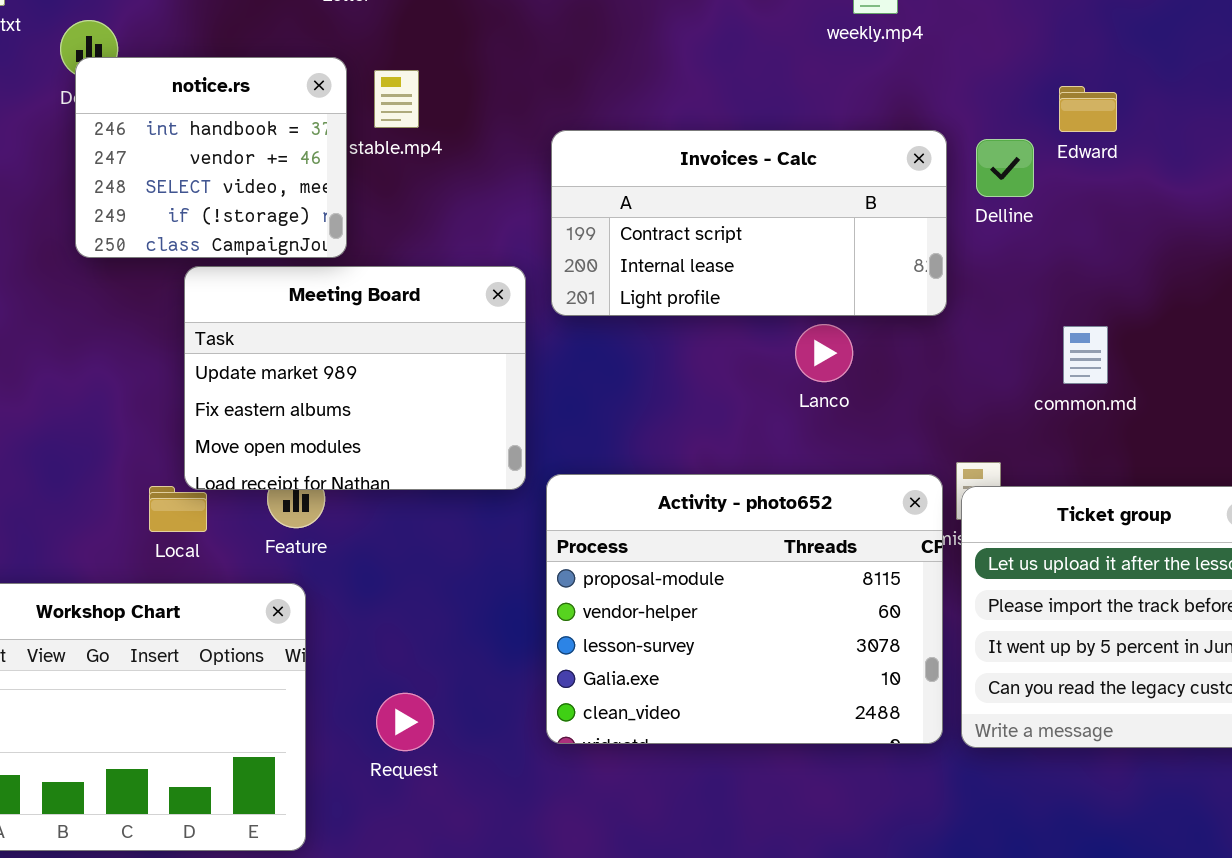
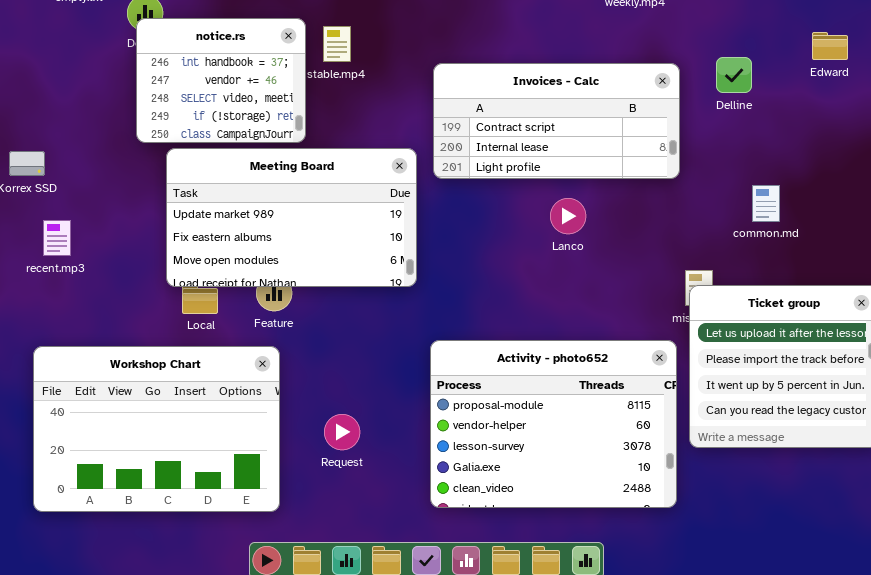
Edward: [1059,86,1117,132] -> [812,32,848,60], moved
Delline: [976,139,1034,197] -> [716,57,752,93], moved
Meeting Board: [184,266,526,490] -> [166,148,417,287], resized
Lanco: [795,324,853,382] -> [550,198,586,234], moved
Activity - photo652: [546,474,943,744] -> [430,340,677,508], moved

